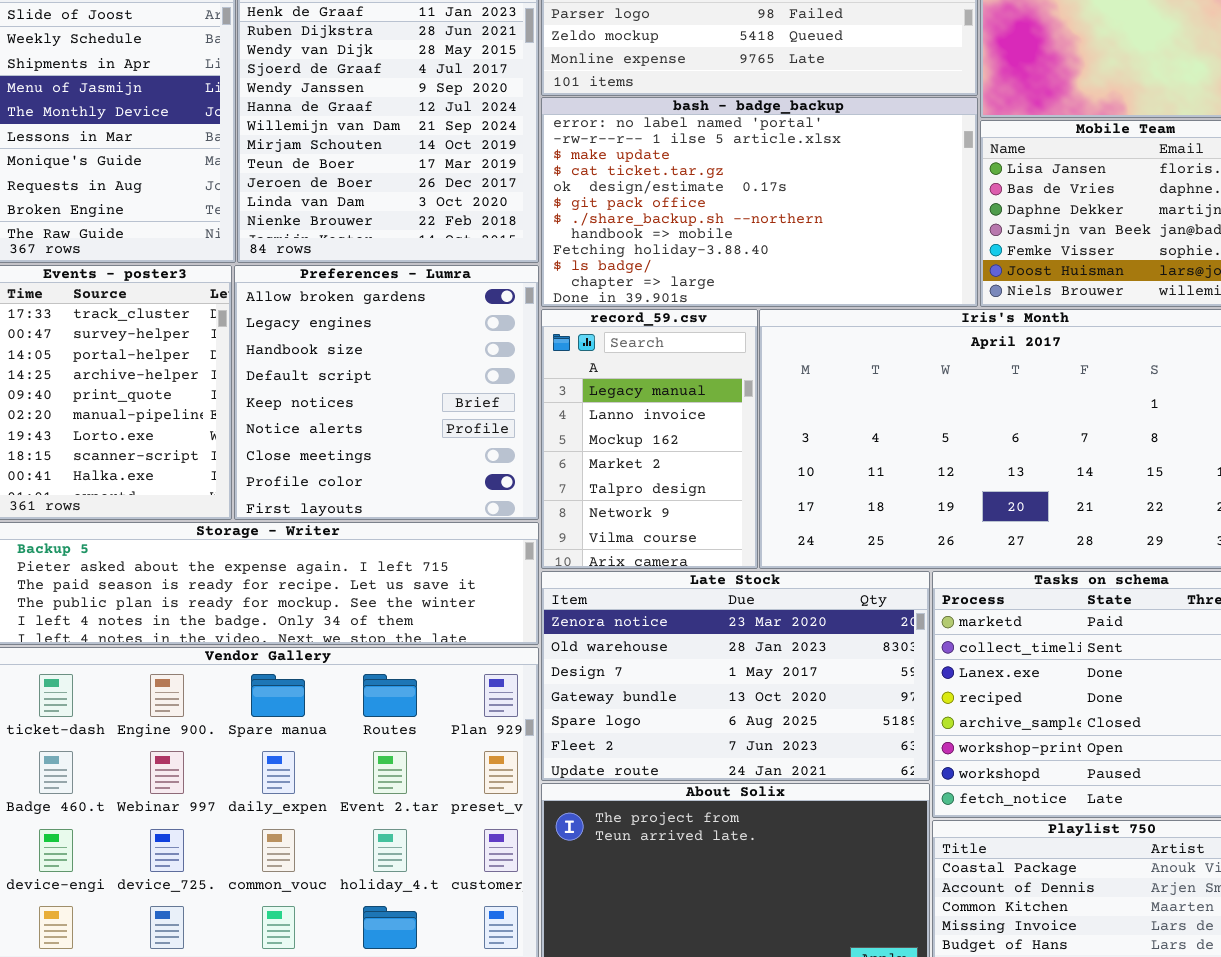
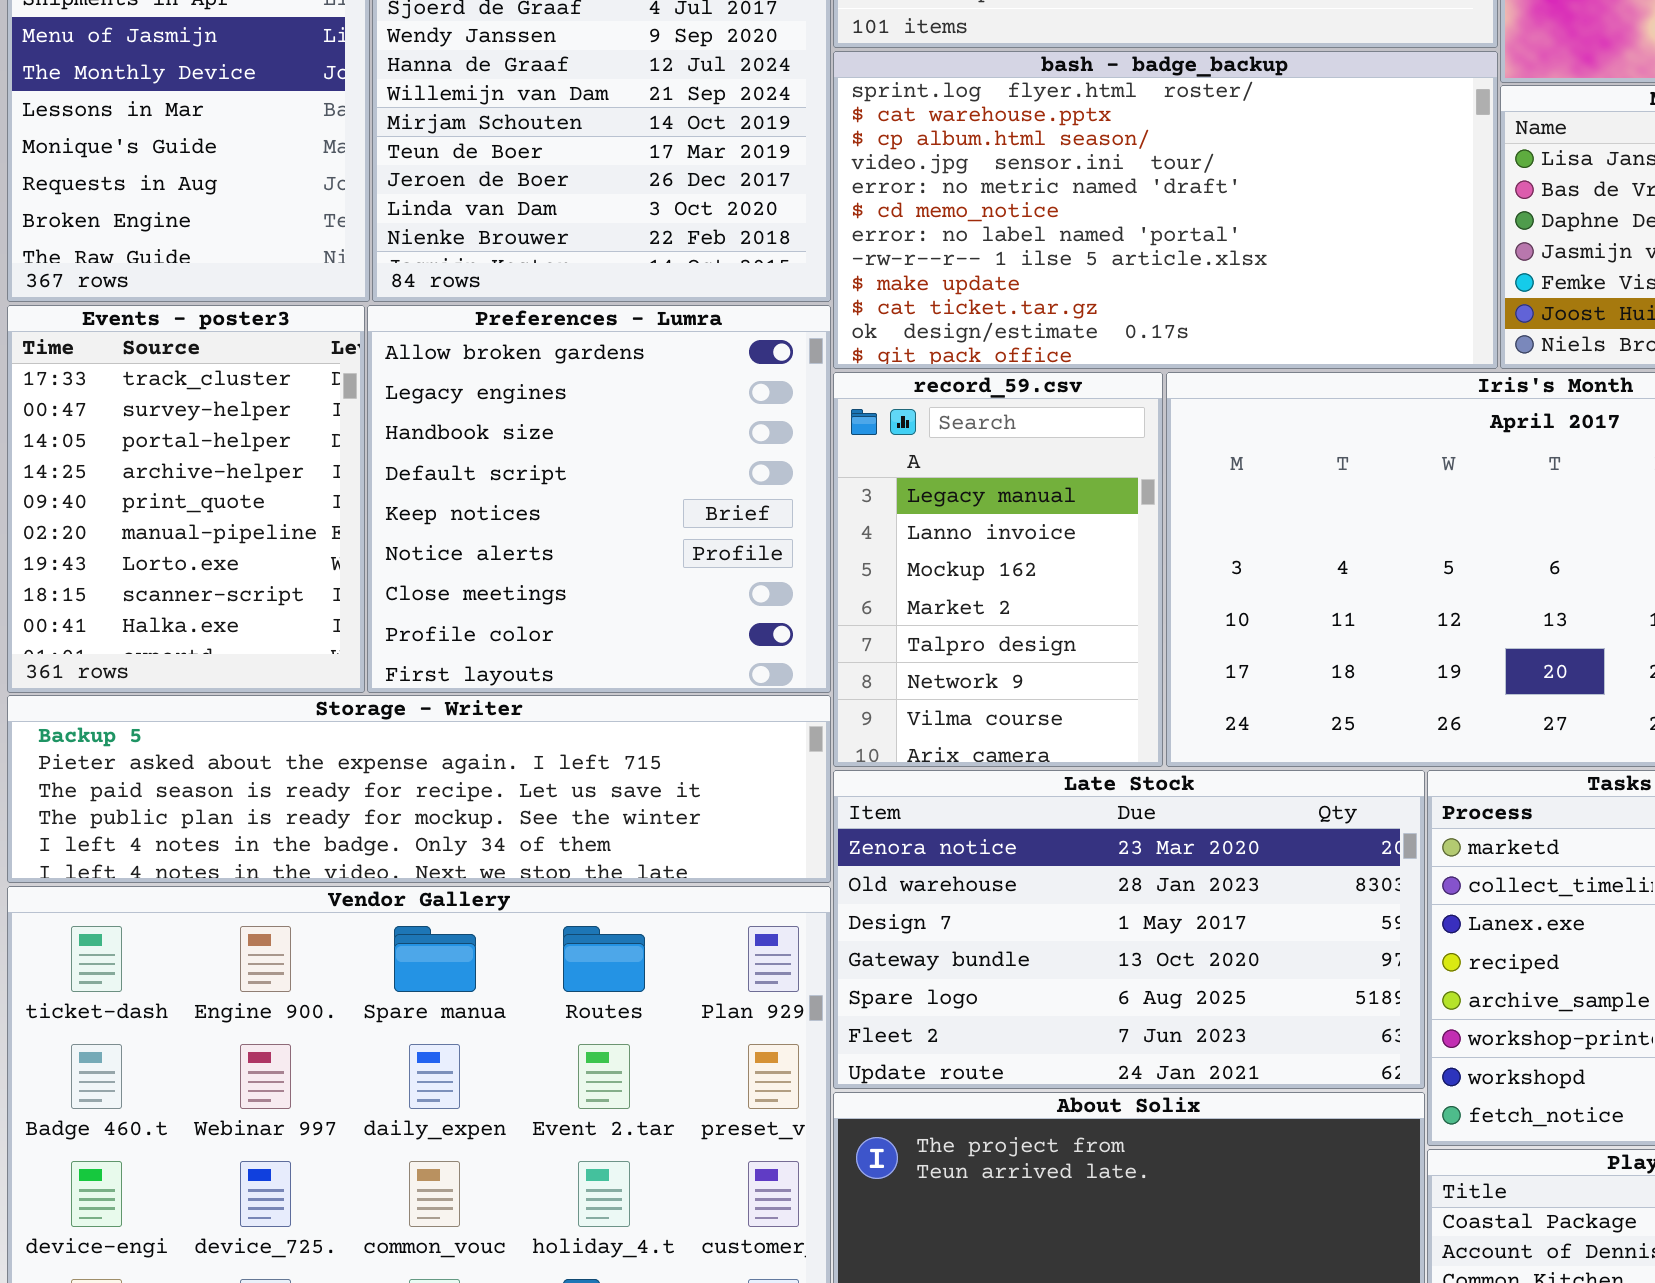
bash - badge_backup: [541,97,978,307] -> [833,51,1498,369], scrolled up 6 rows

